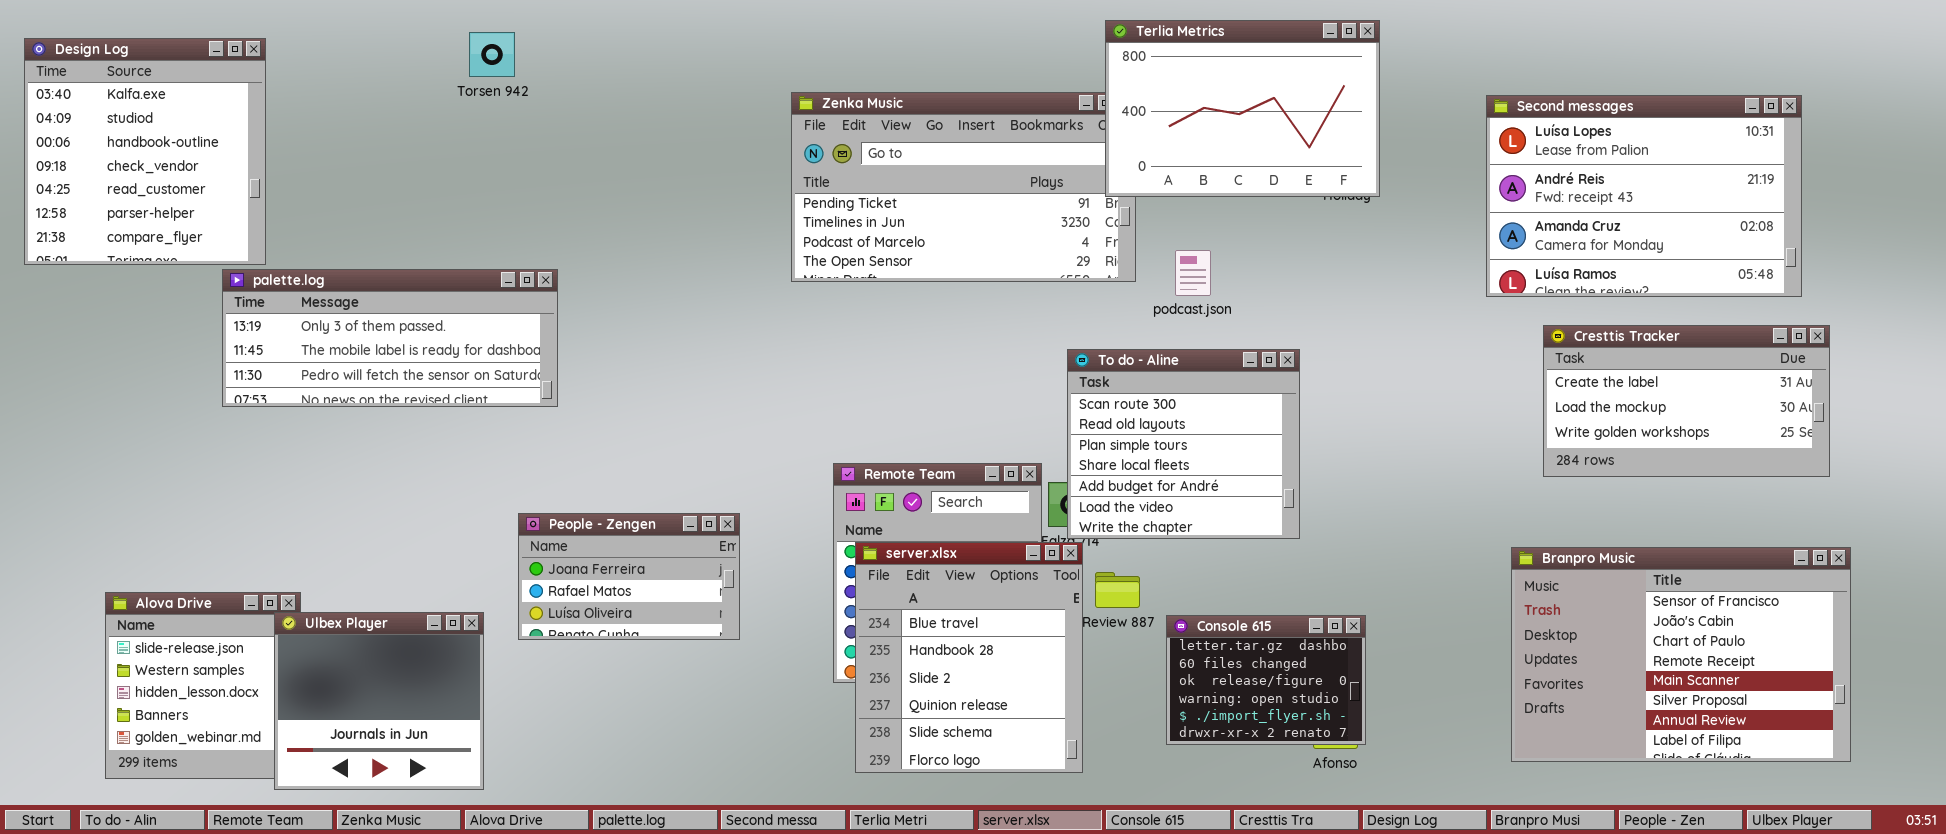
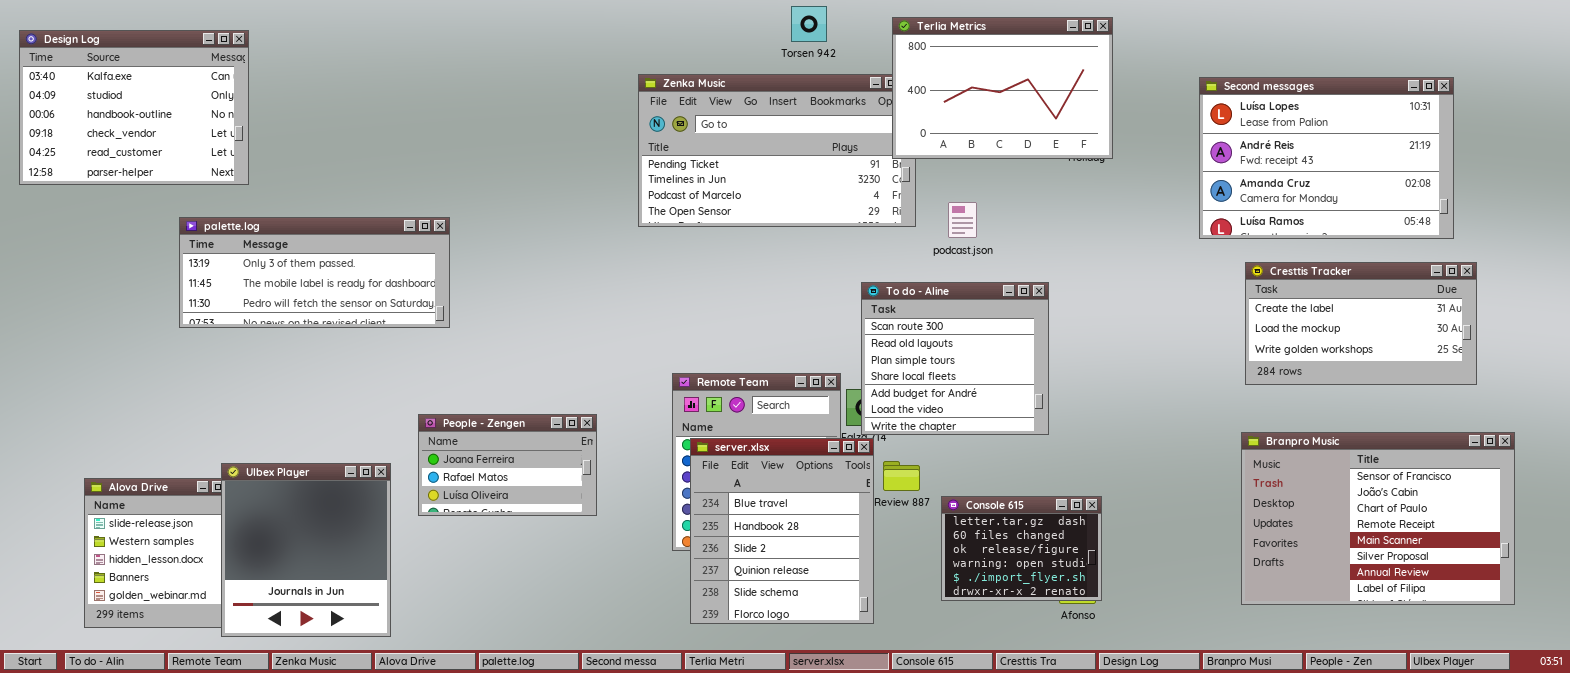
Torsen 942: [469,32,515,77] -> [791,6,827,42], moved
Design Log: [24,38,266,265] -> [19,30,249,185], resized
Branpro Music: [1511,547,1851,762] -> [1241,432,1515,605], moved
Ulbex Player: [274,612,484,790] -> [221,463,391,637], resized

